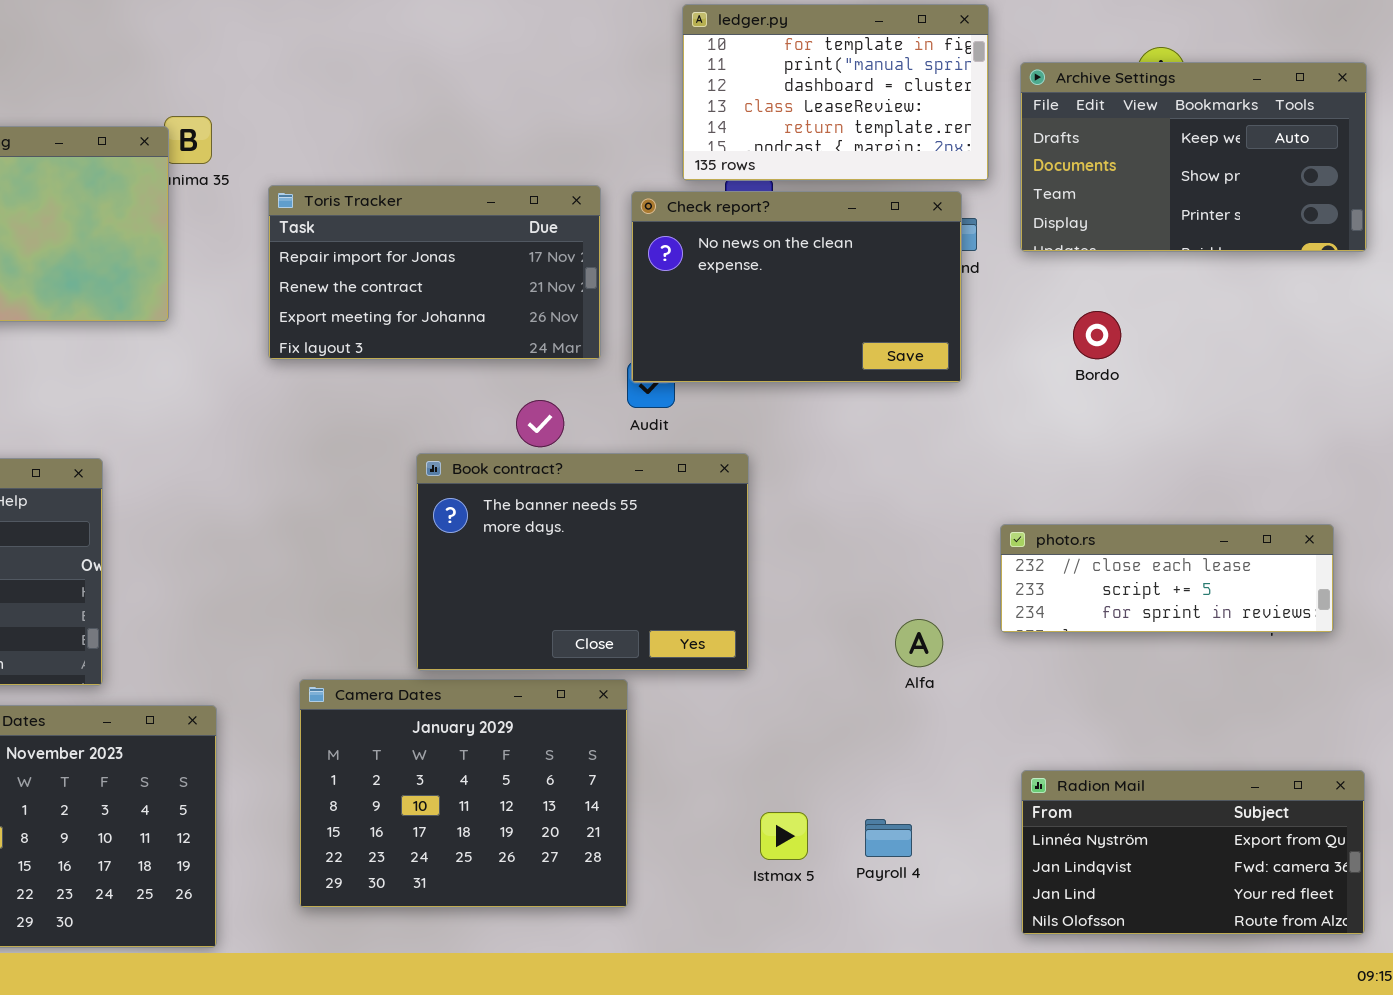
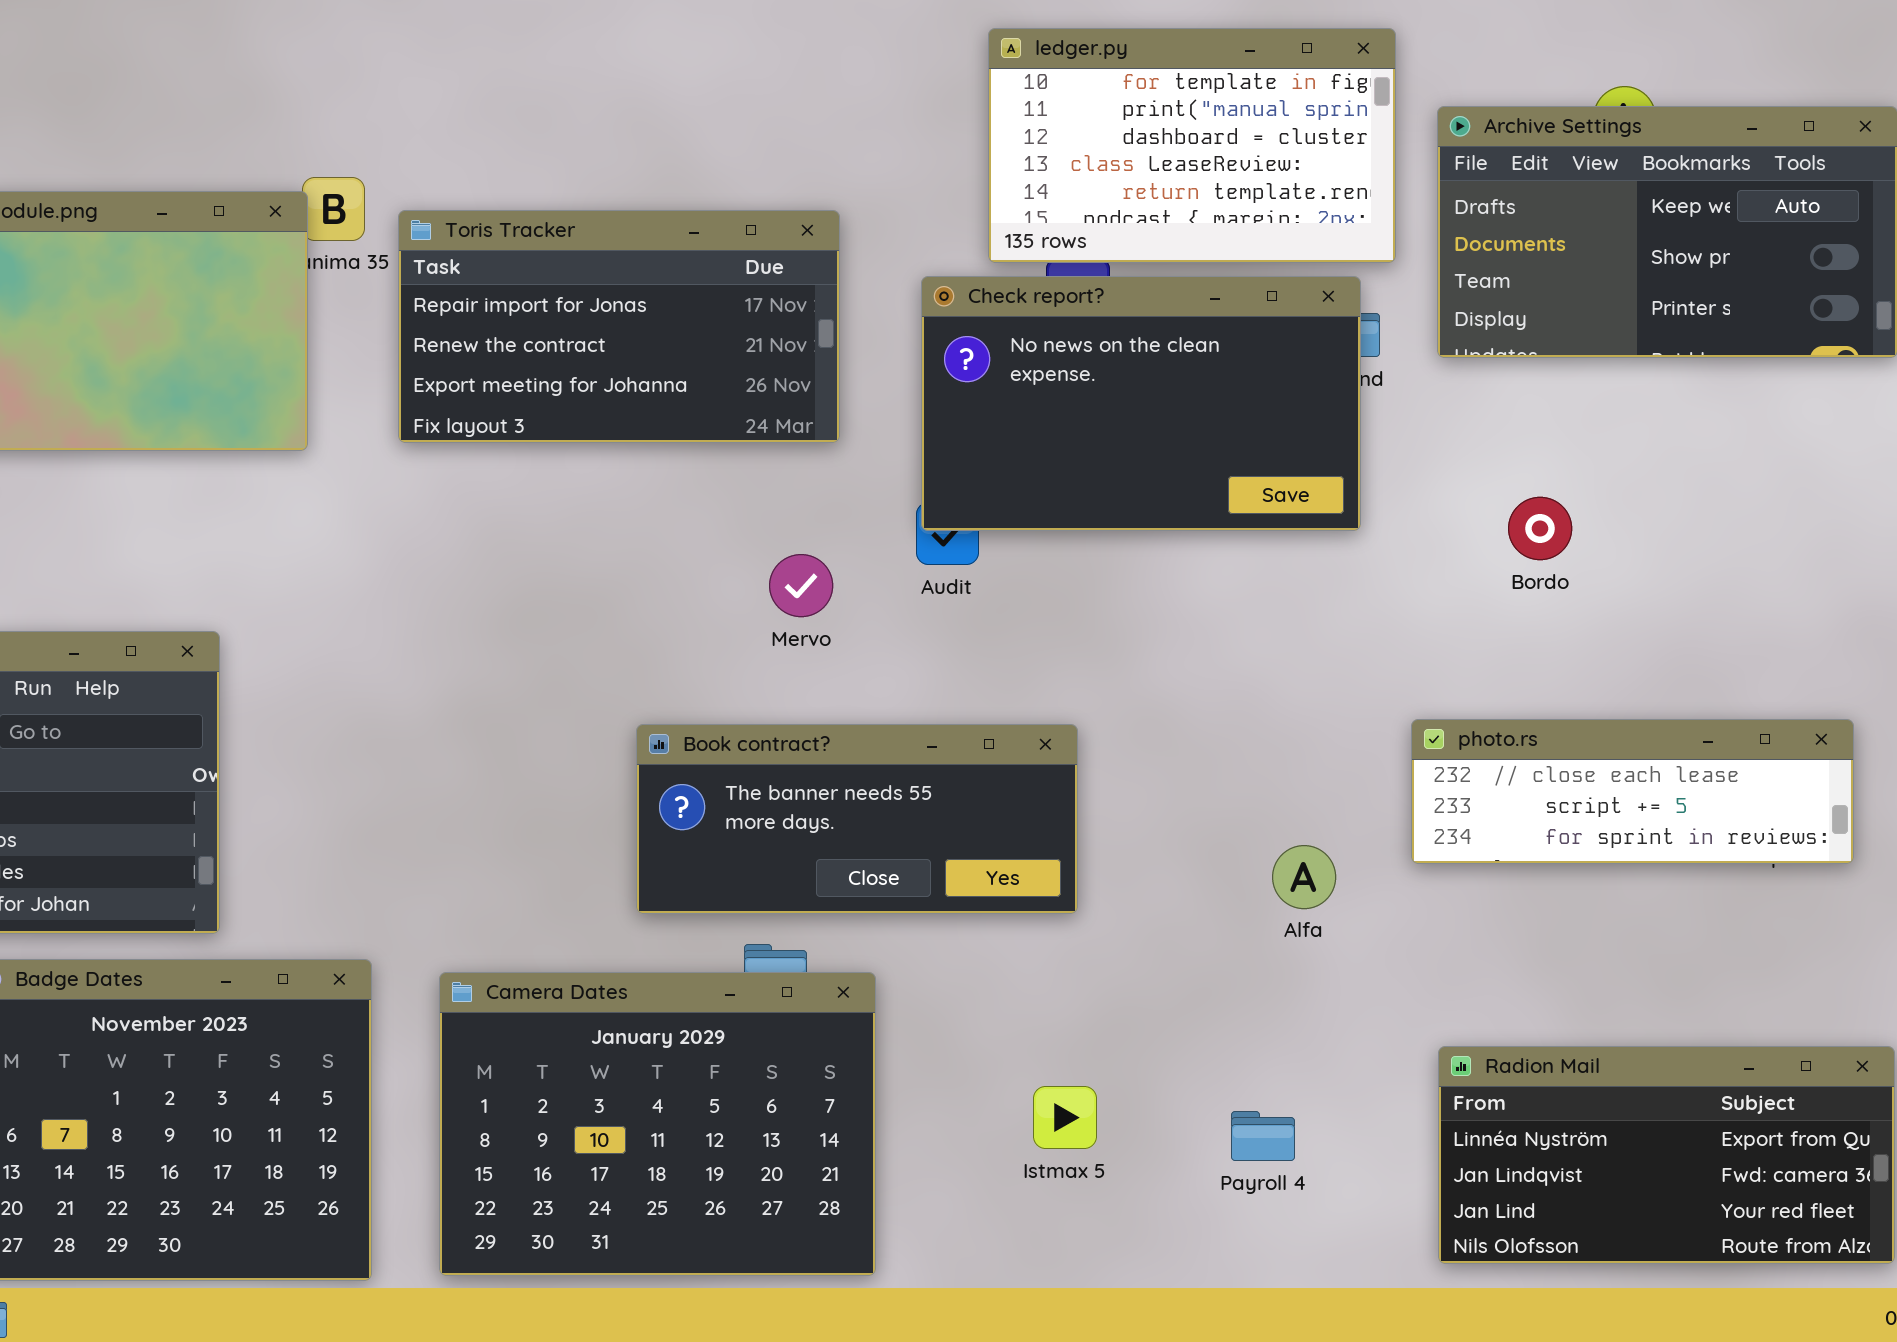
Toris Tracker: [268,185,601,360] -> [398,210,840,443], moved
Bordo: [1073,311,1121,359] -> [1508,497,1572,560], moved
Book contract?: [416,453,749,671] -> [636,724,1078,914], resized
Camera Dates: [299,679,628,908] -> [439,972,876,1276], moved
Istmax 5: [760,812,808,860] -> [1033,1086,1097,1149], moved

